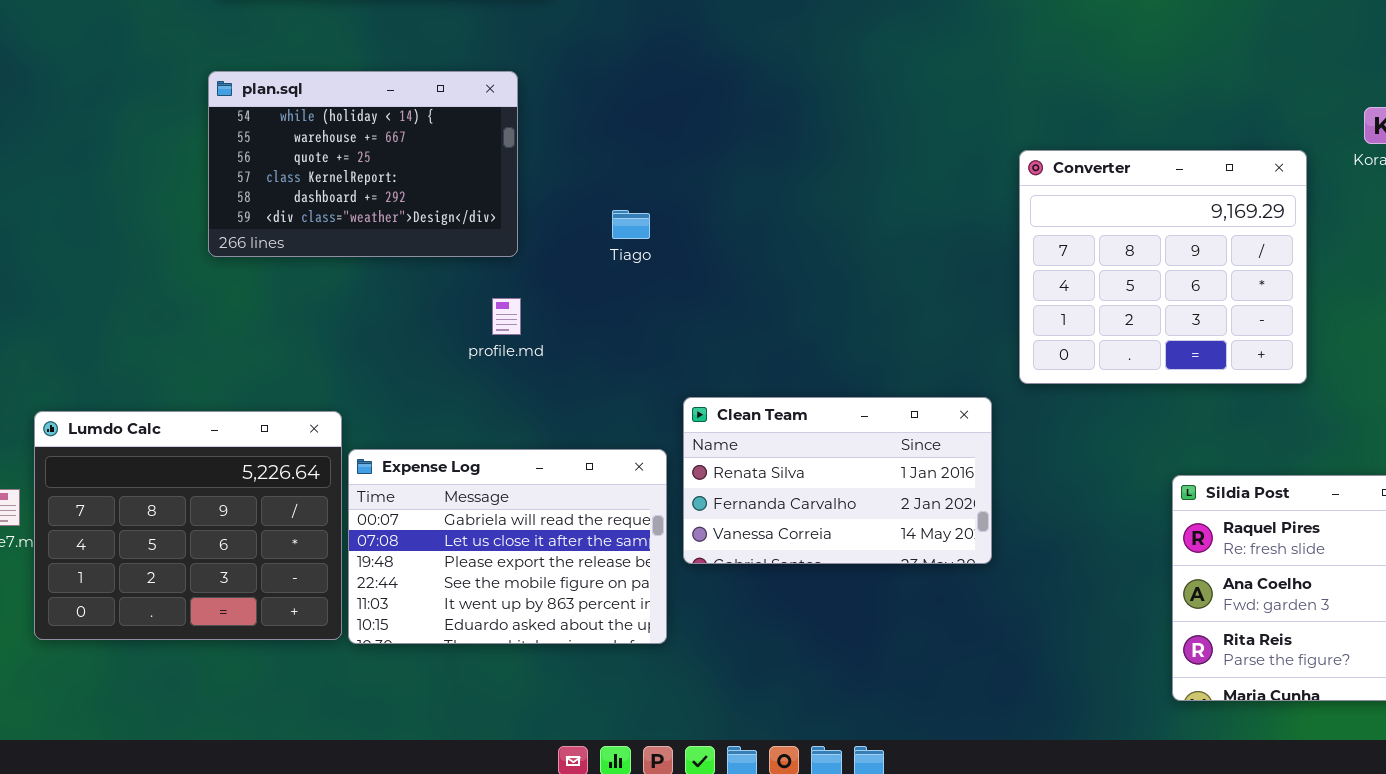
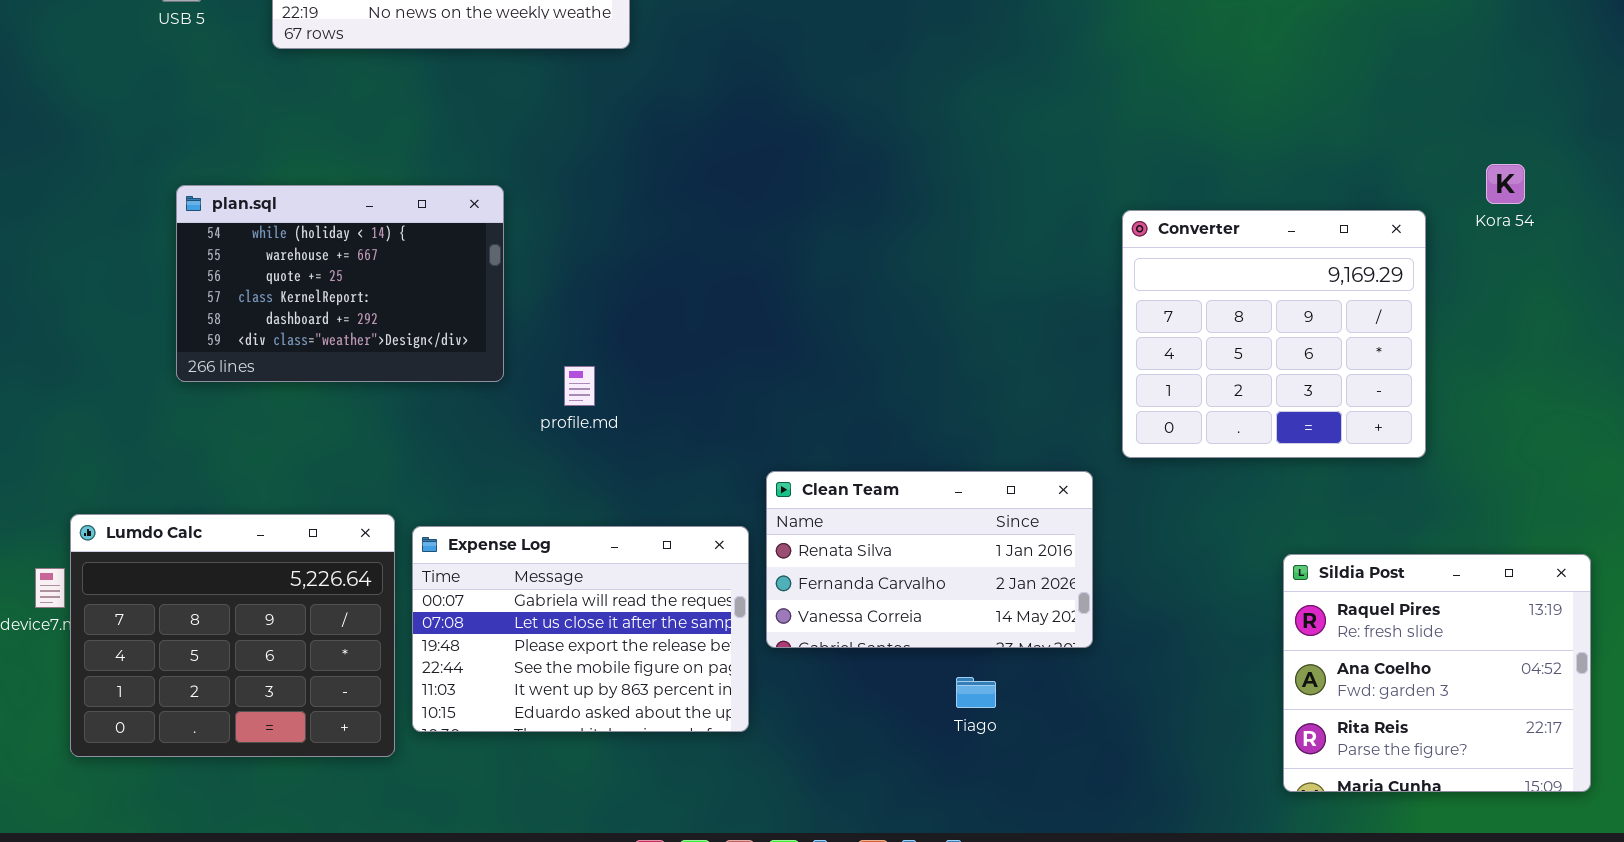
plan.sql: [208,71,518,257] -> [176,185,504,382], moved
Tiago: [612,210,650,239] -> [956,677,996,708], moved
Lumdo Calc: [34,411,342,640] -> [70,514,395,757], moved

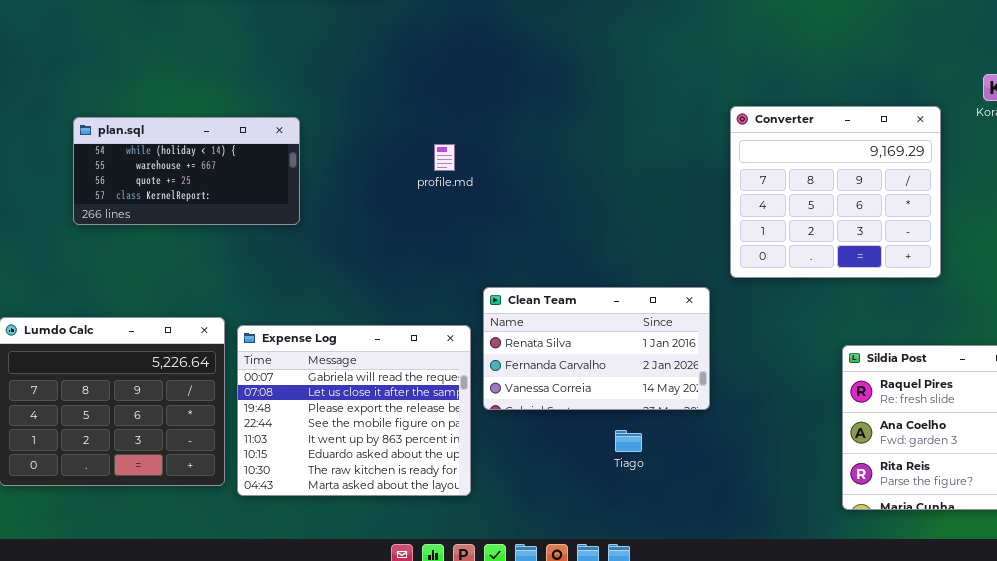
plan.sql: [176,185,504,382] -> [73,117,300,225], resized
profile.md: [564,366,595,406] -> [434,144,455,171], moved
Expense Log: [412,526,749,732] -> [237,325,471,496], resized

